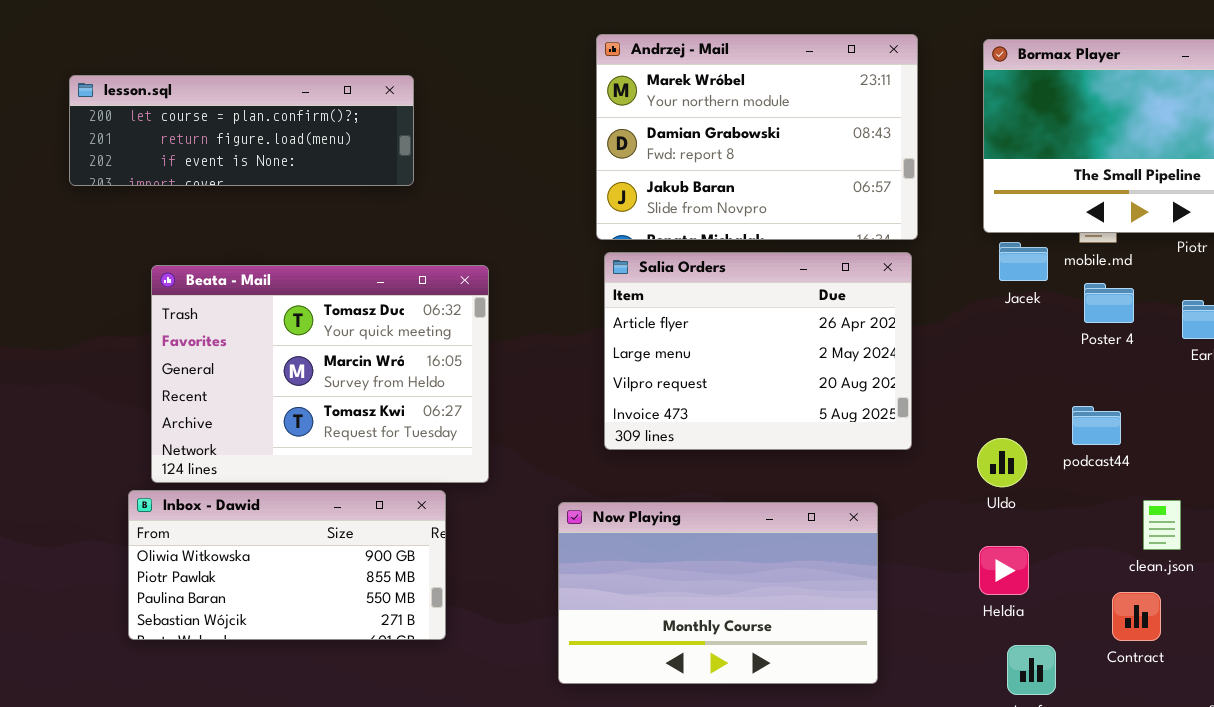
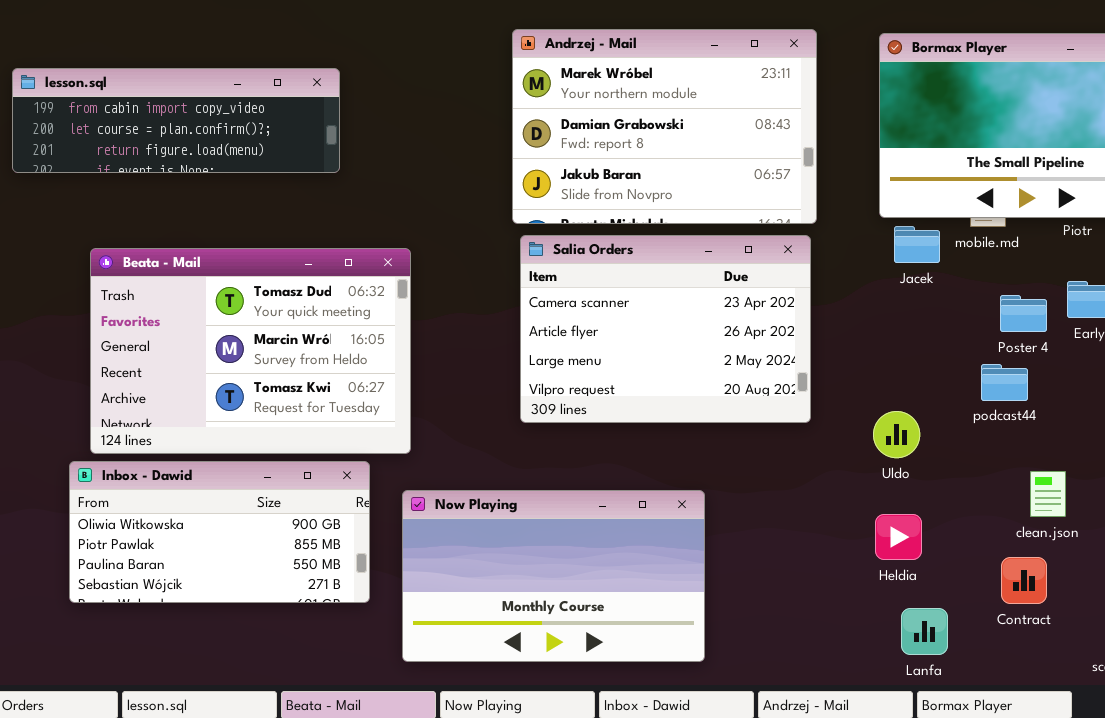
lesson.sql: [69,75,414,186] -> [12,68,340,173], scrolled up 1 row
Salia Orders: [604,252,912,450] -> [520,235,811,423], scrolled up 1 row
Poster 4: [1084,283,1134,323] -> [1000,295,1047,332], moved
podcast44: [1072,406,1121,445] -> [981,364,1028,401], moved
Now Playing: [558,502,878,684] -> [402,490,705,662], moved

